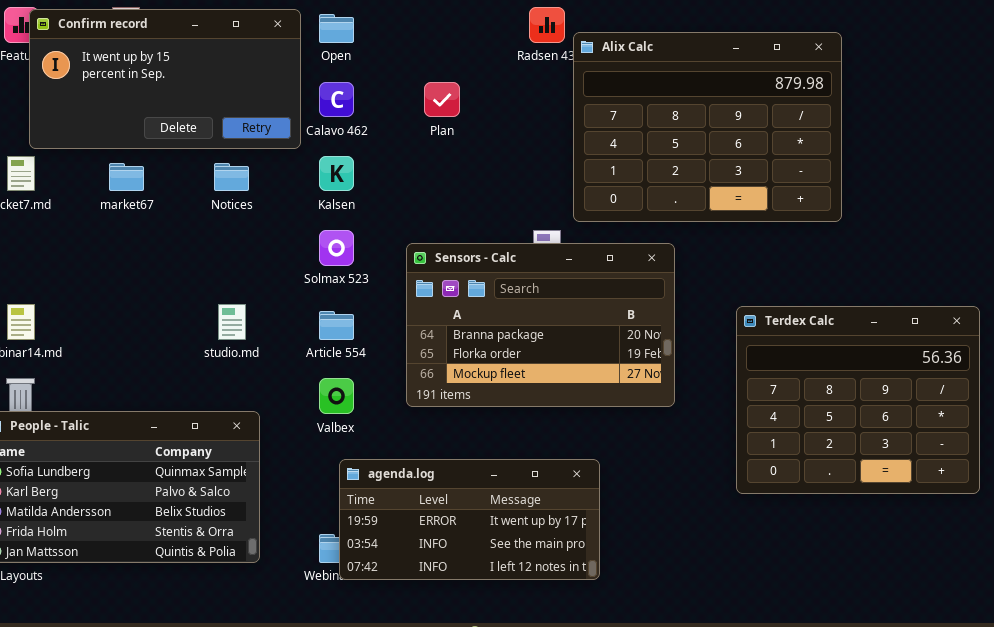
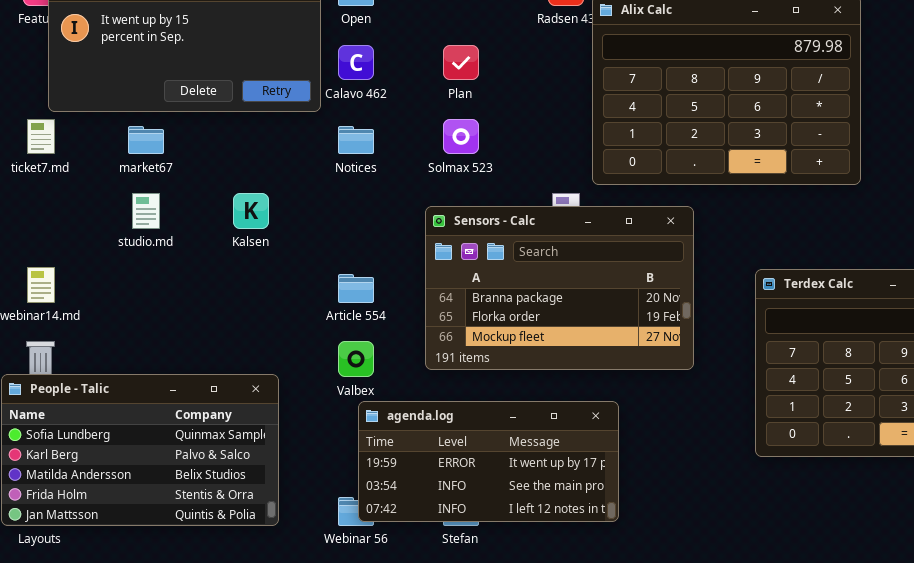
Kalsen: [319,156,354,191] -> [233,193,269,229], moved
Notices: [214,163,249,191] -> [338,126,374,154], moved
Solmax 523: [319,230,354,266] -> [443,119,479,154], moved
studio.md: [218,304,246,340] -> [132,193,160,229], moved
agenda.log: [339,459,600,580] -> [358,401,619,522], moved

